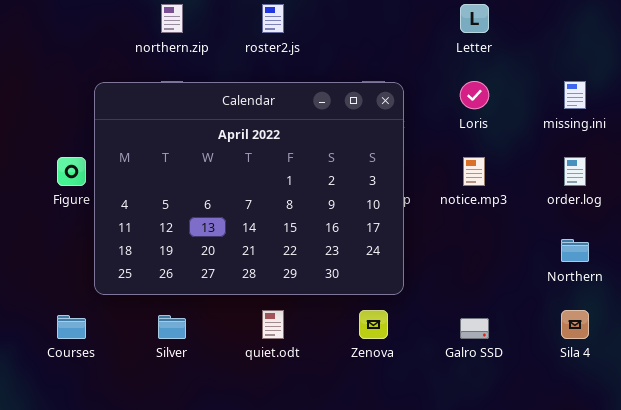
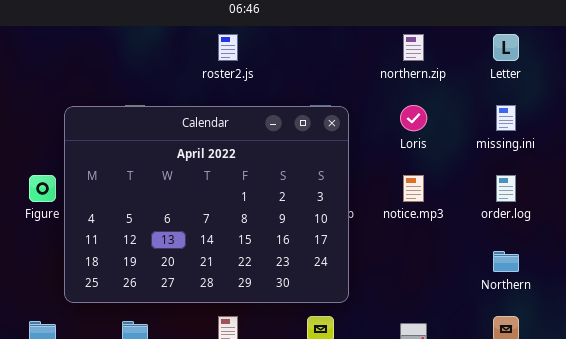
northern.zip: [161,4,183,33] -> [403,34,424,61], moved
Letter: [460,4,489,33] -> [493,34,519,61], moved

